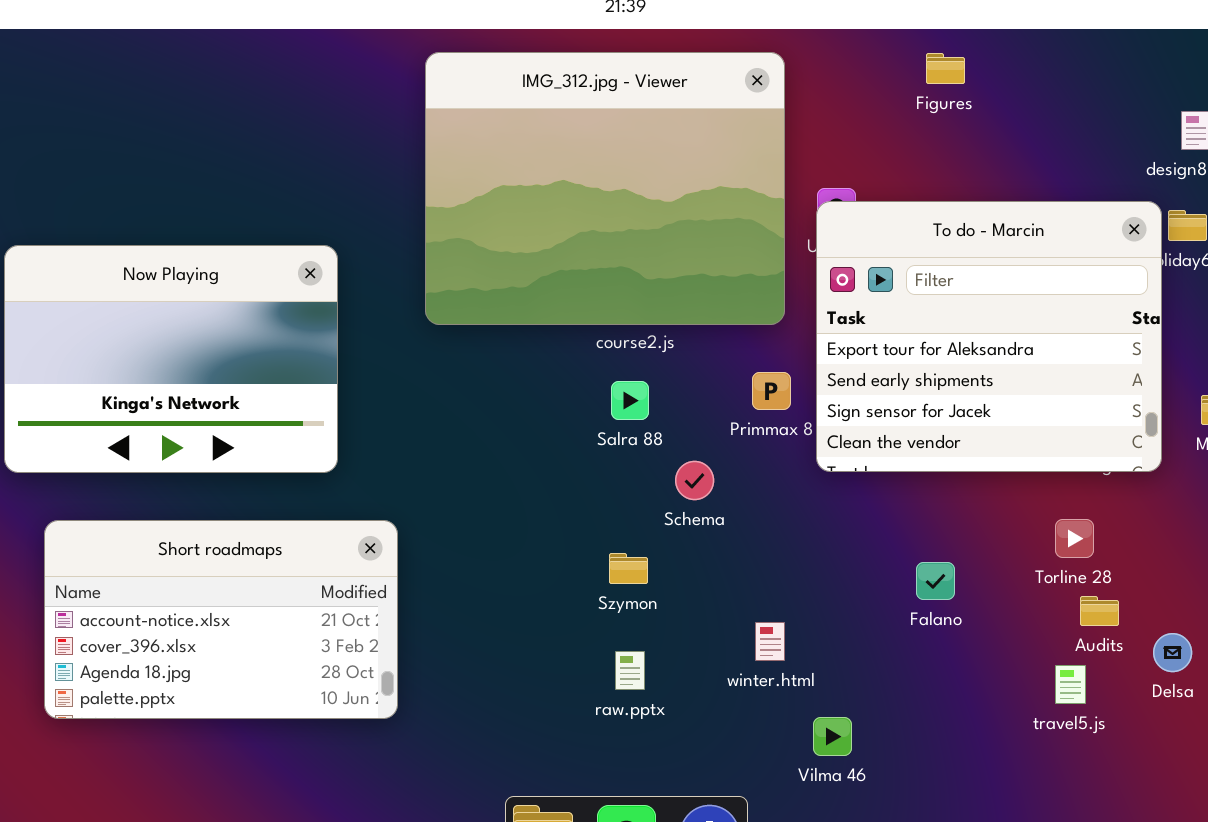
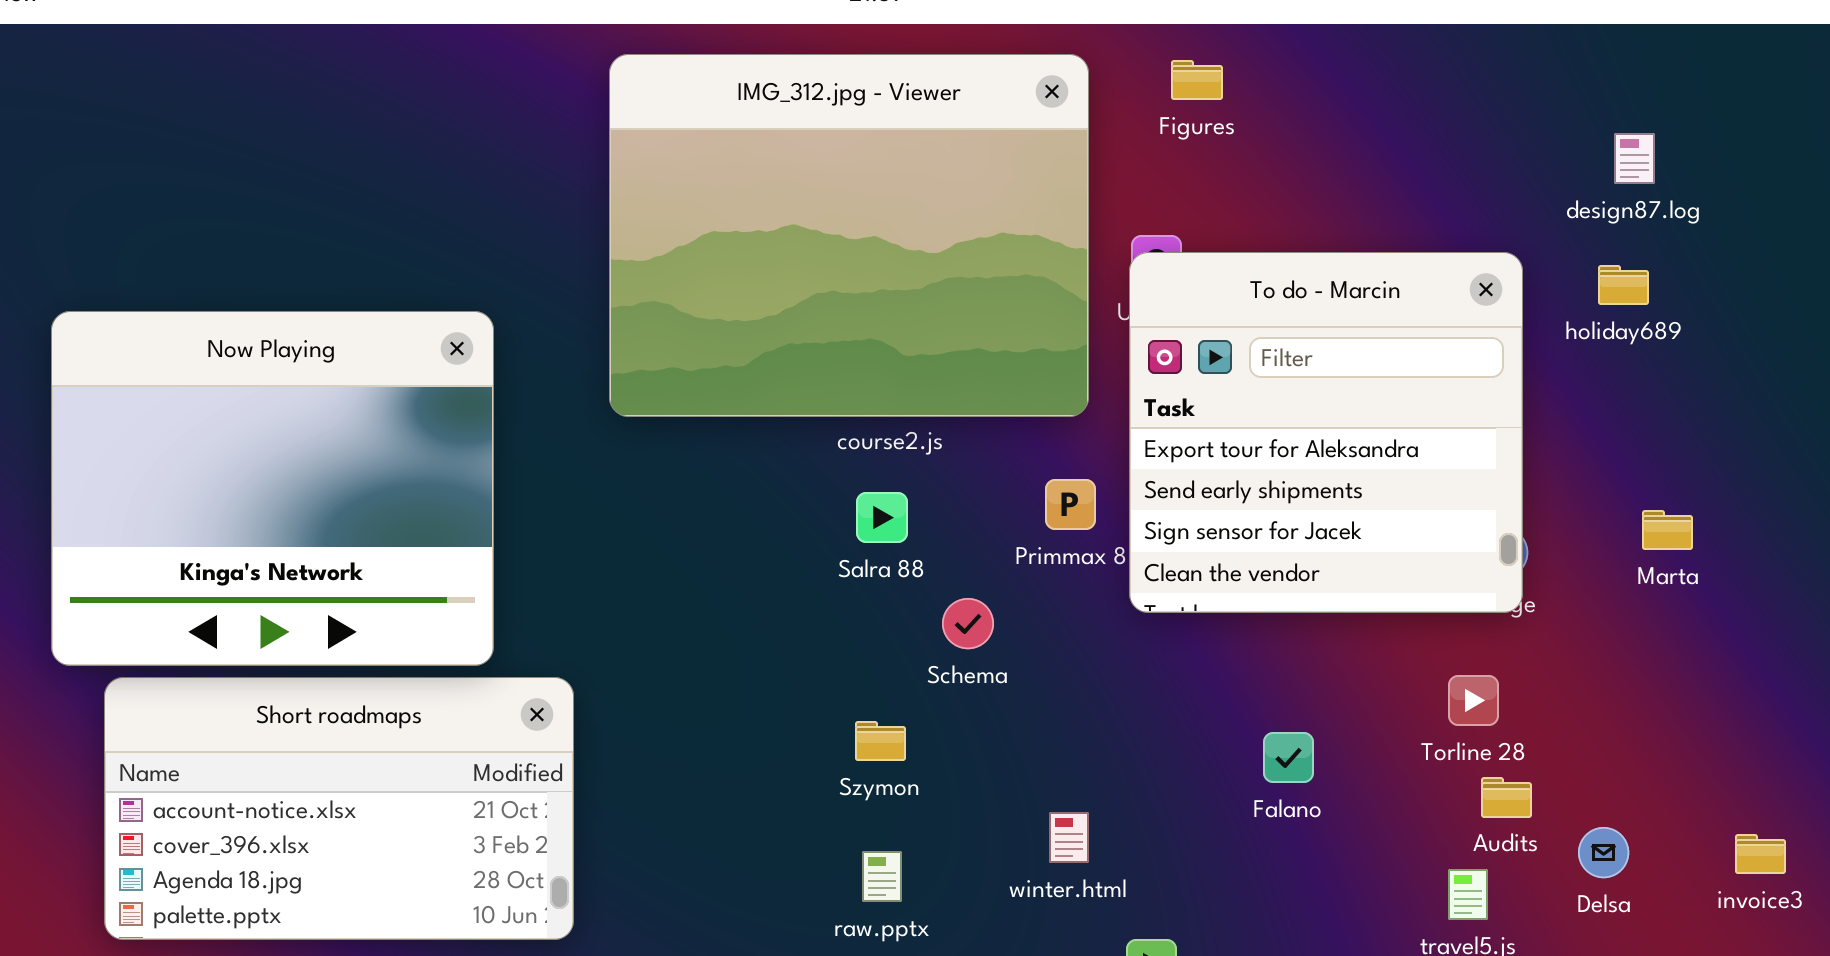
Figures: [926,53,965,84] -> [1171,60,1223,100], moved
To do - Marcin: [816,201,1162,472] -> [1129,252,1523,613], resized
Now Playing: [4,245,338,473] -> [51,311,494,666], resized

